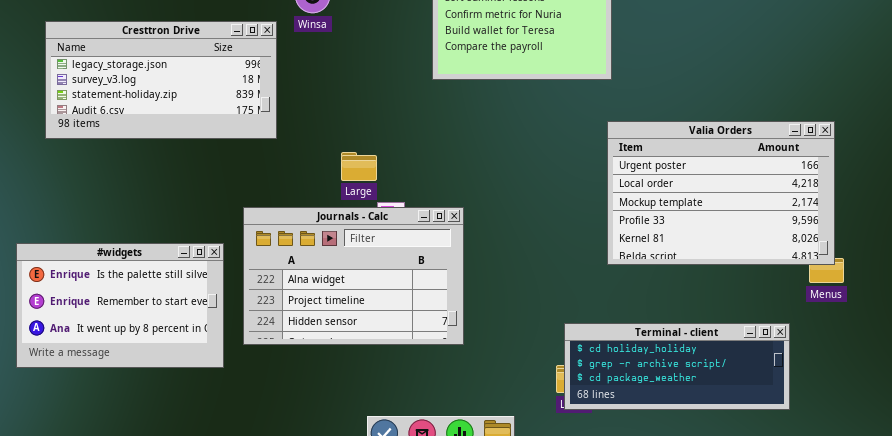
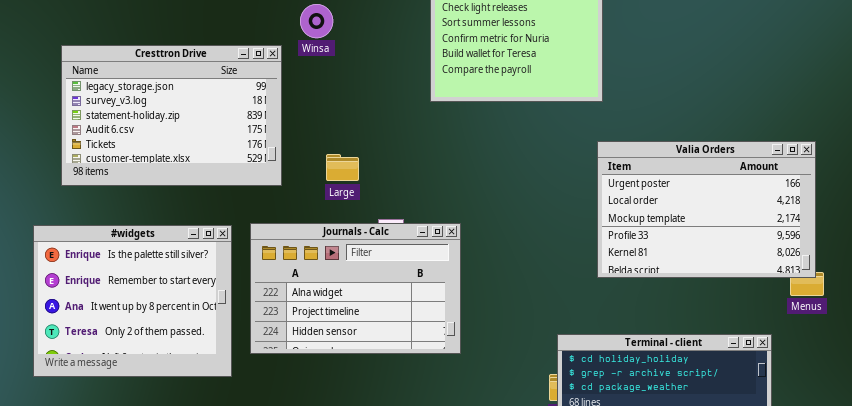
Cresttron Drive: [45,21,277,139] -> [61,45,282,186], resized
Large: [341,152,377,181] -> [326,154,359,181], moved
#widgets: [16,243,224,368] -> [33,225,232,377], resized

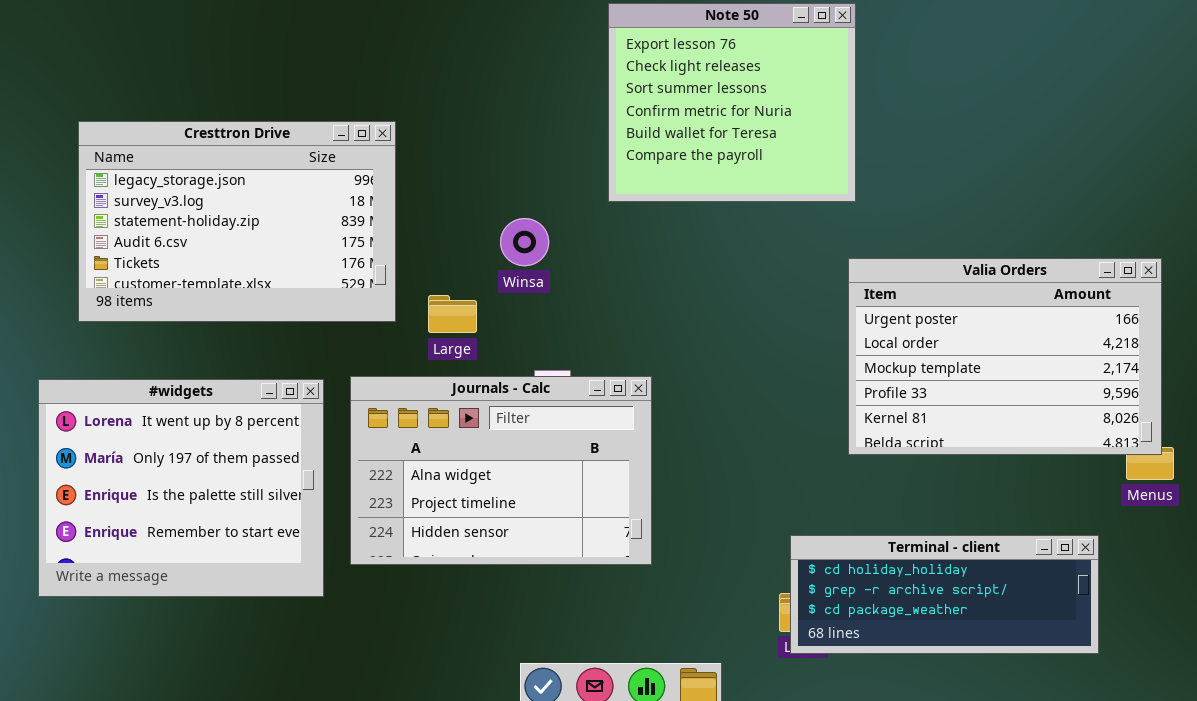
Winsa: [300,4,333,38] -> [500,218,549,266], moved
Large: [326,154,359,181] -> [428,295,477,333], moved
#widgets: [33,225,232,377] -> [38,379,324,597], scrolled up 2 rows

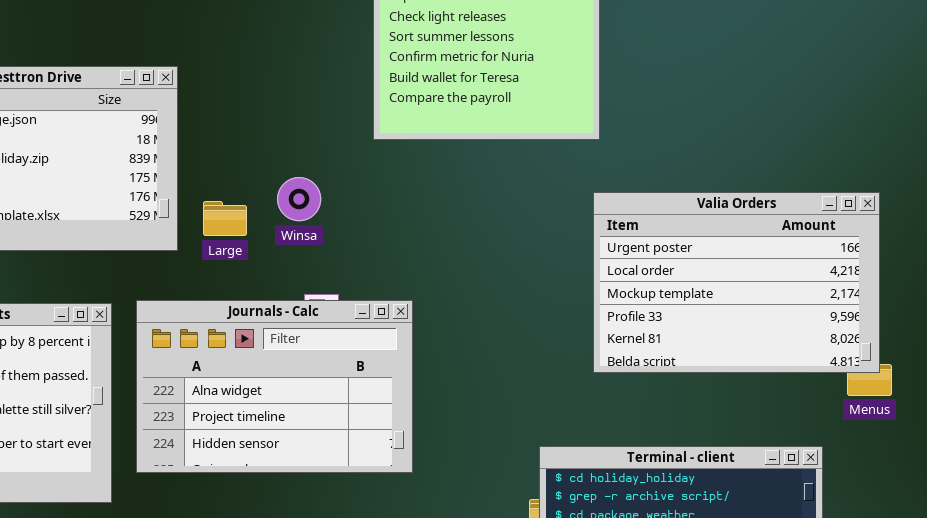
Winsa: [500,218,549,266] -> [277,177,321,221], moved
Large: [428,295,477,333] -> [203,201,247,236], moved

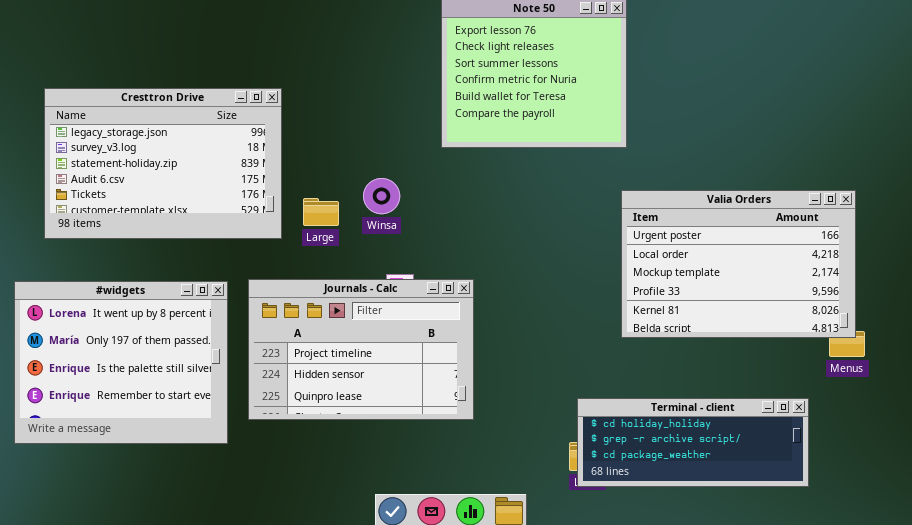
Journals - Calc: [136,300,413,473] -> [248,279,474,420], scrolled down 1 row

